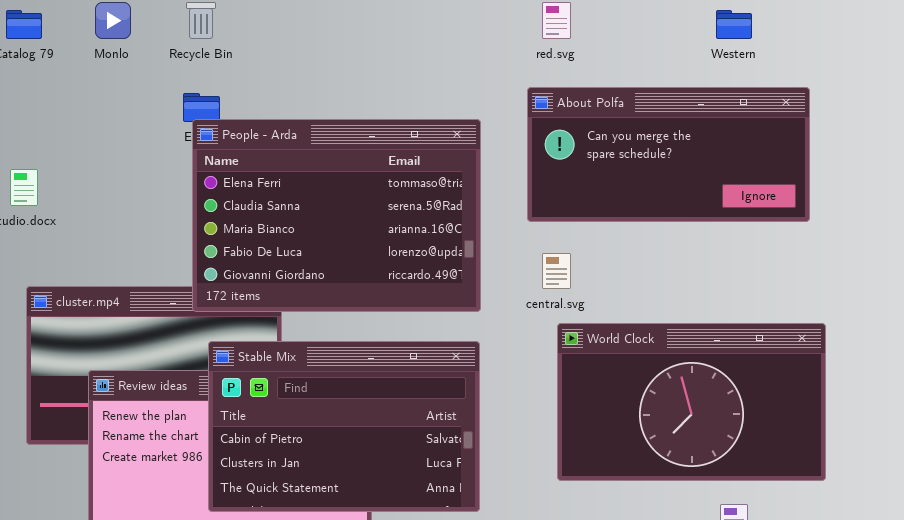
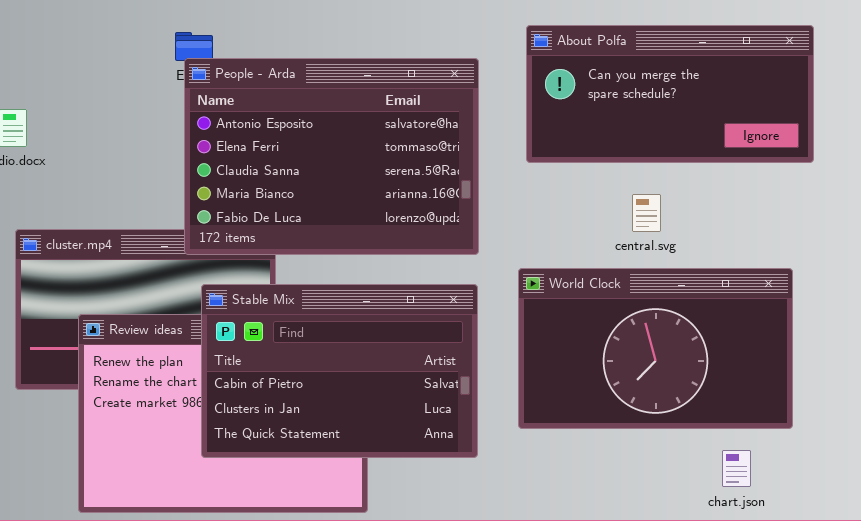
People - Arda: [192,119,481,312] -> [184,58,479,255], scrolled up 1 row
central.svg: [542,253,571,289] -> [632,194,661,232], moved
World Clock: [557,323,826,481] -> [518,268,793,429], moved

